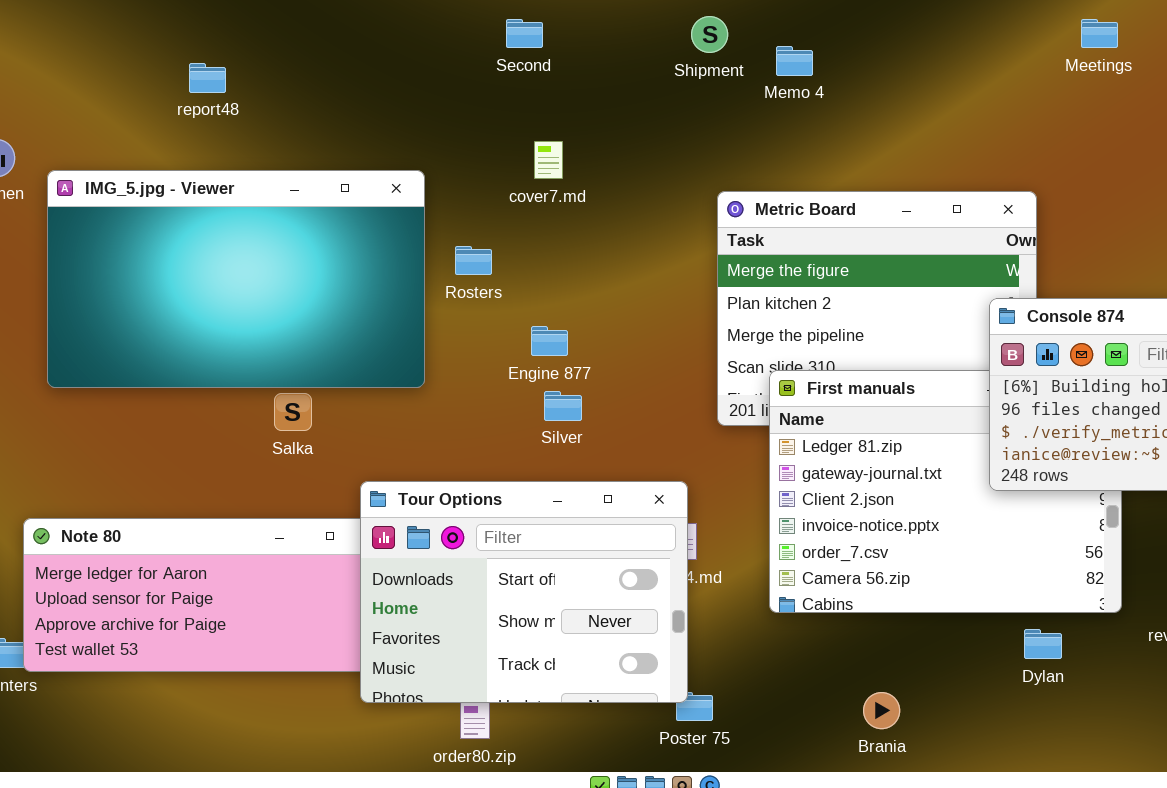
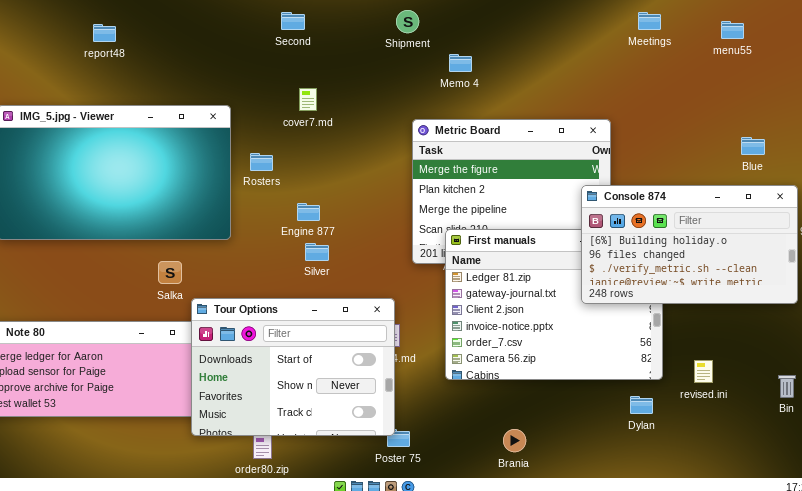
Memo 4: [776,46,813,76] -> [449,54,472,72], moved
report48: [189,63,226,93] -> [93,24,116,42], moved
Salka: [274,393,312,431] -> [158,261,182,284], moved
Dylan: [1024,629,1062,659] -> [630,396,653,414], moved

